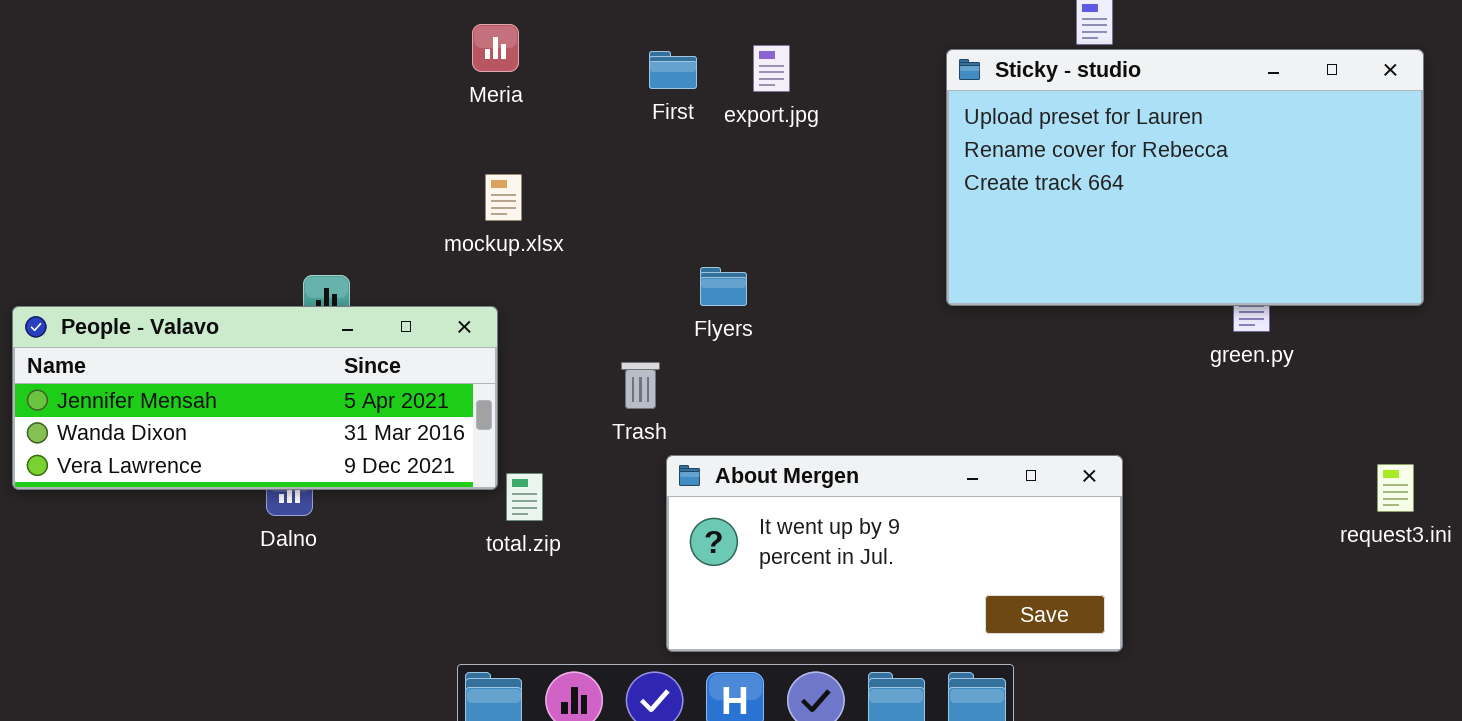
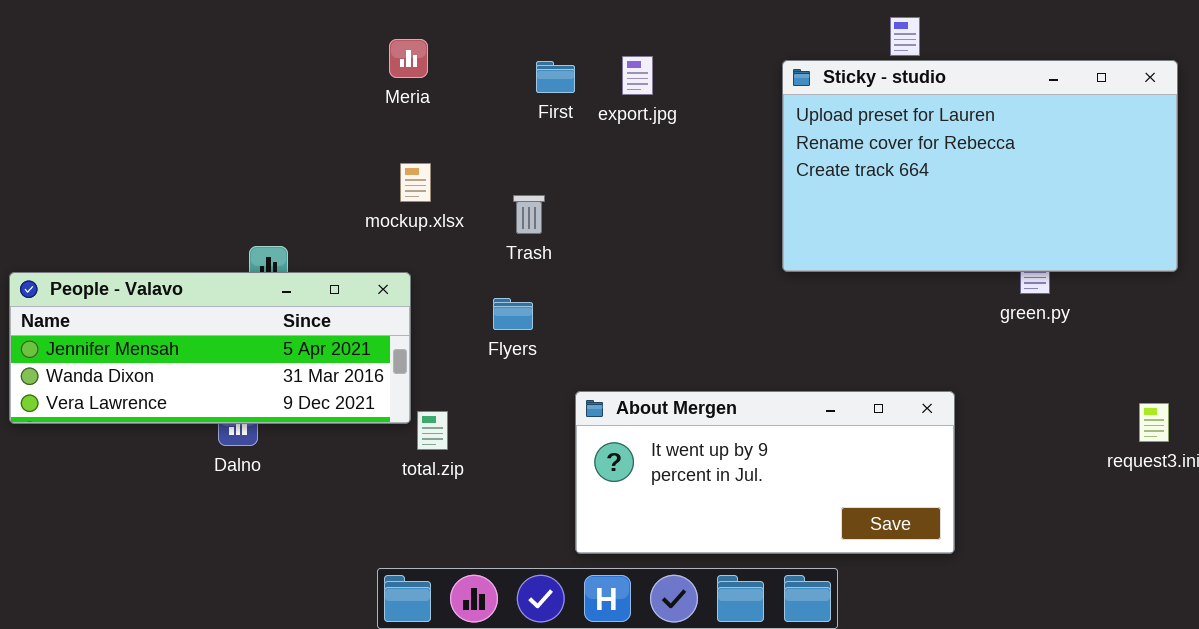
Flyers: [700,267,747,306] -> [493,298,533,330], moved
Trash: [621,362,660,409] -> [513,195,545,234], moved
About Mergen: [666,455,1123,652] -> [575,391,955,554], moved

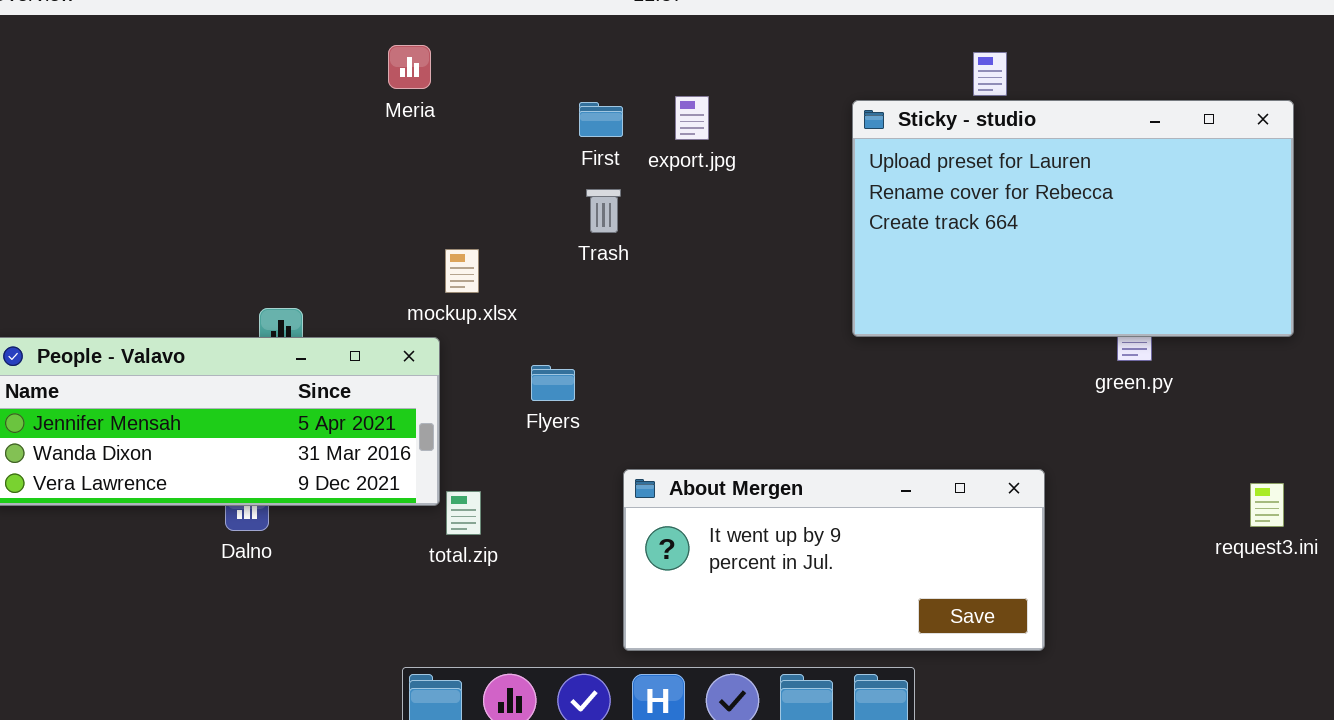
Meria: [389,39,428,78] -> [388,45,431,89], moved
mockup.xlsx: [400,163,431,202] -> [445,249,479,293], moved
Trash: [513,195,545,234] -> [586,189,621,233], moved

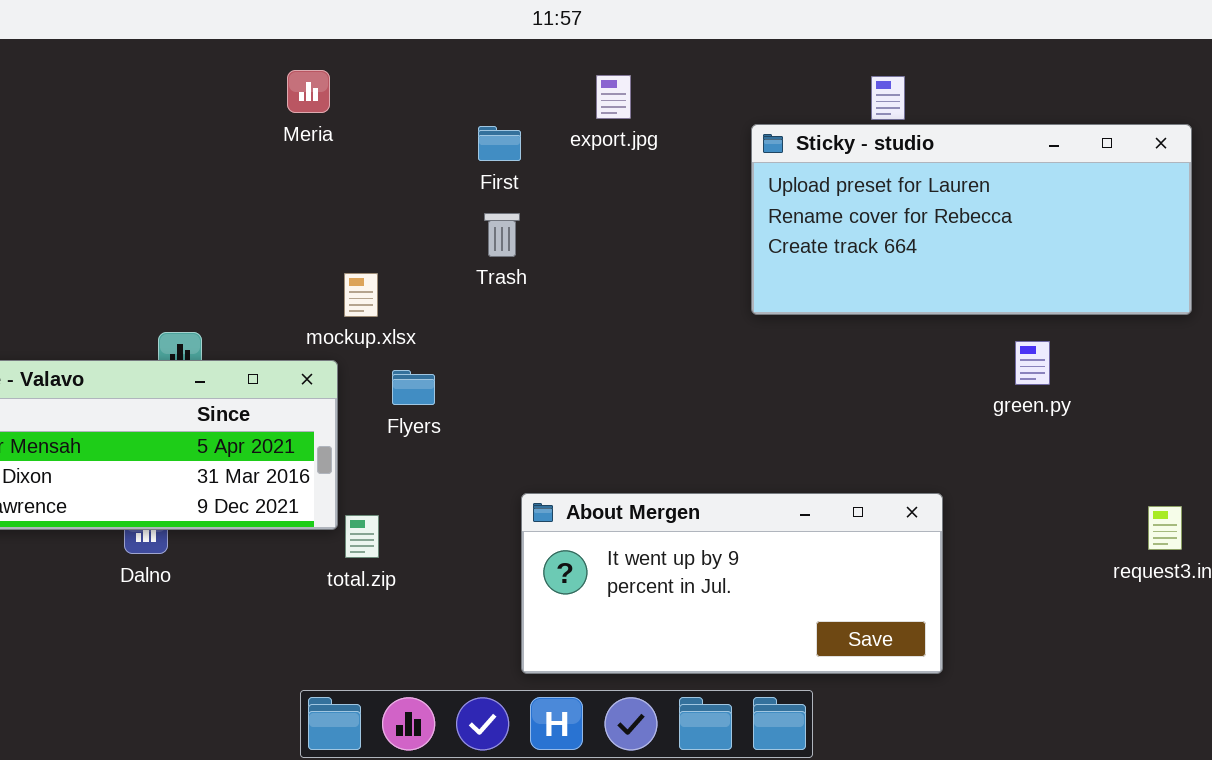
export.jpg: [675,96,709,140] -> [596,75,631,119], moved
Sticky - studio: [852,100,1294,337] -> [751,124,1192,315], resized
Flyers: [531,365,575,401] -> [392,370,435,405], moved

